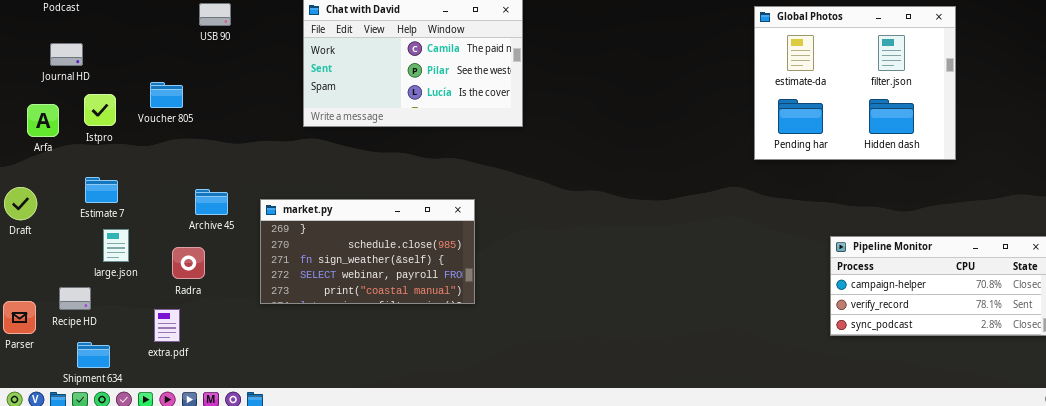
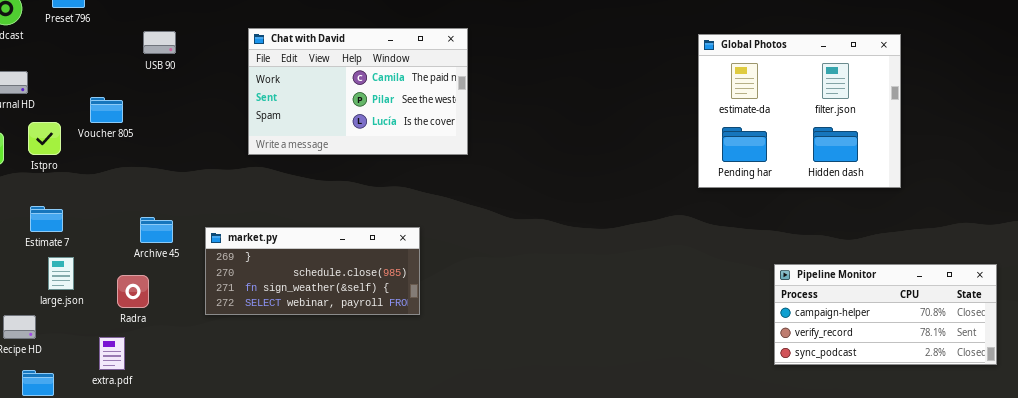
Voucher 805: [150,82,183,108] -> [90,97,123,123], moved
market.py: [260,199,475,304] -> [205,227,420,315], resized

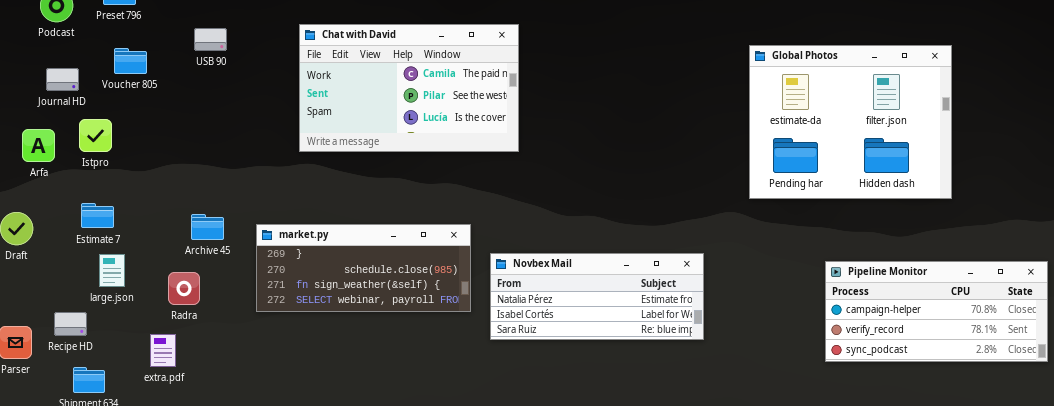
Global Photos: [698,34,901,188] -> [749,45,952,199], moved
Voucher 805: [90,97,123,123] -> [114,48,147,74], moved
Novbex Mail: none -> [490,253,704,340], opened

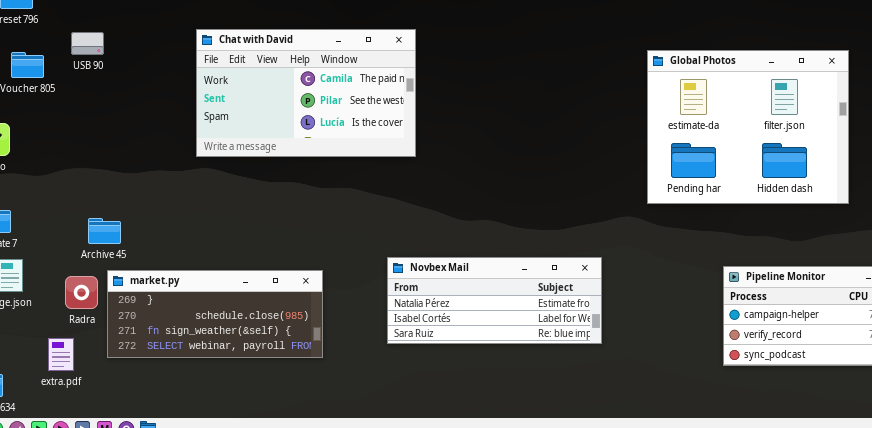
USB 90: [194,28,227,51] -> [71,32,104,55], moved
market.py: [256,224,471,312] -> [107,270,323,358], moved

